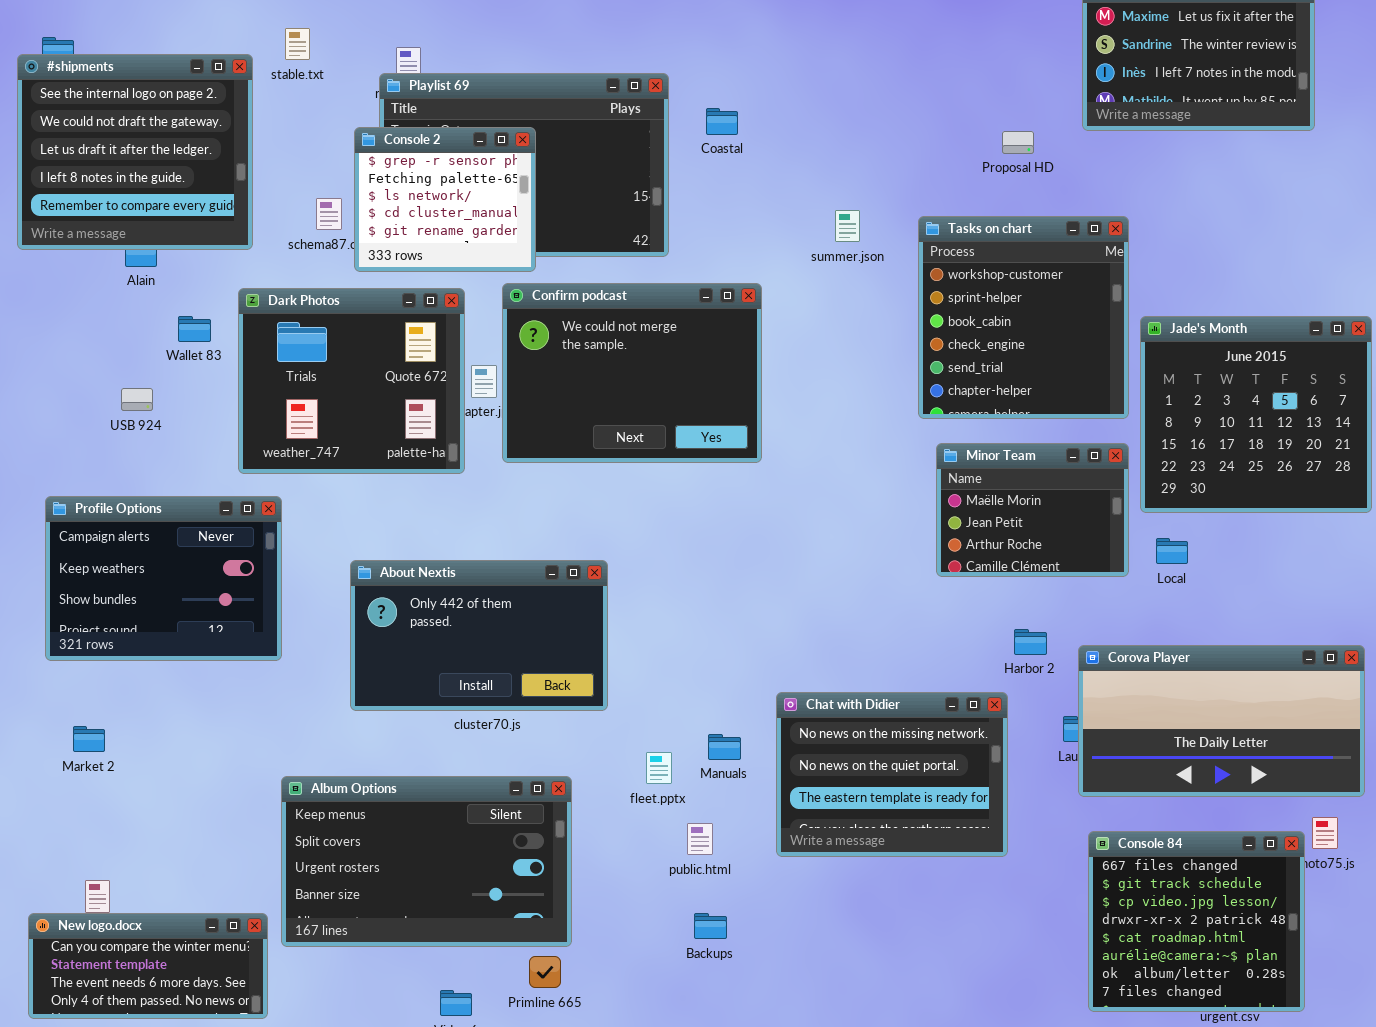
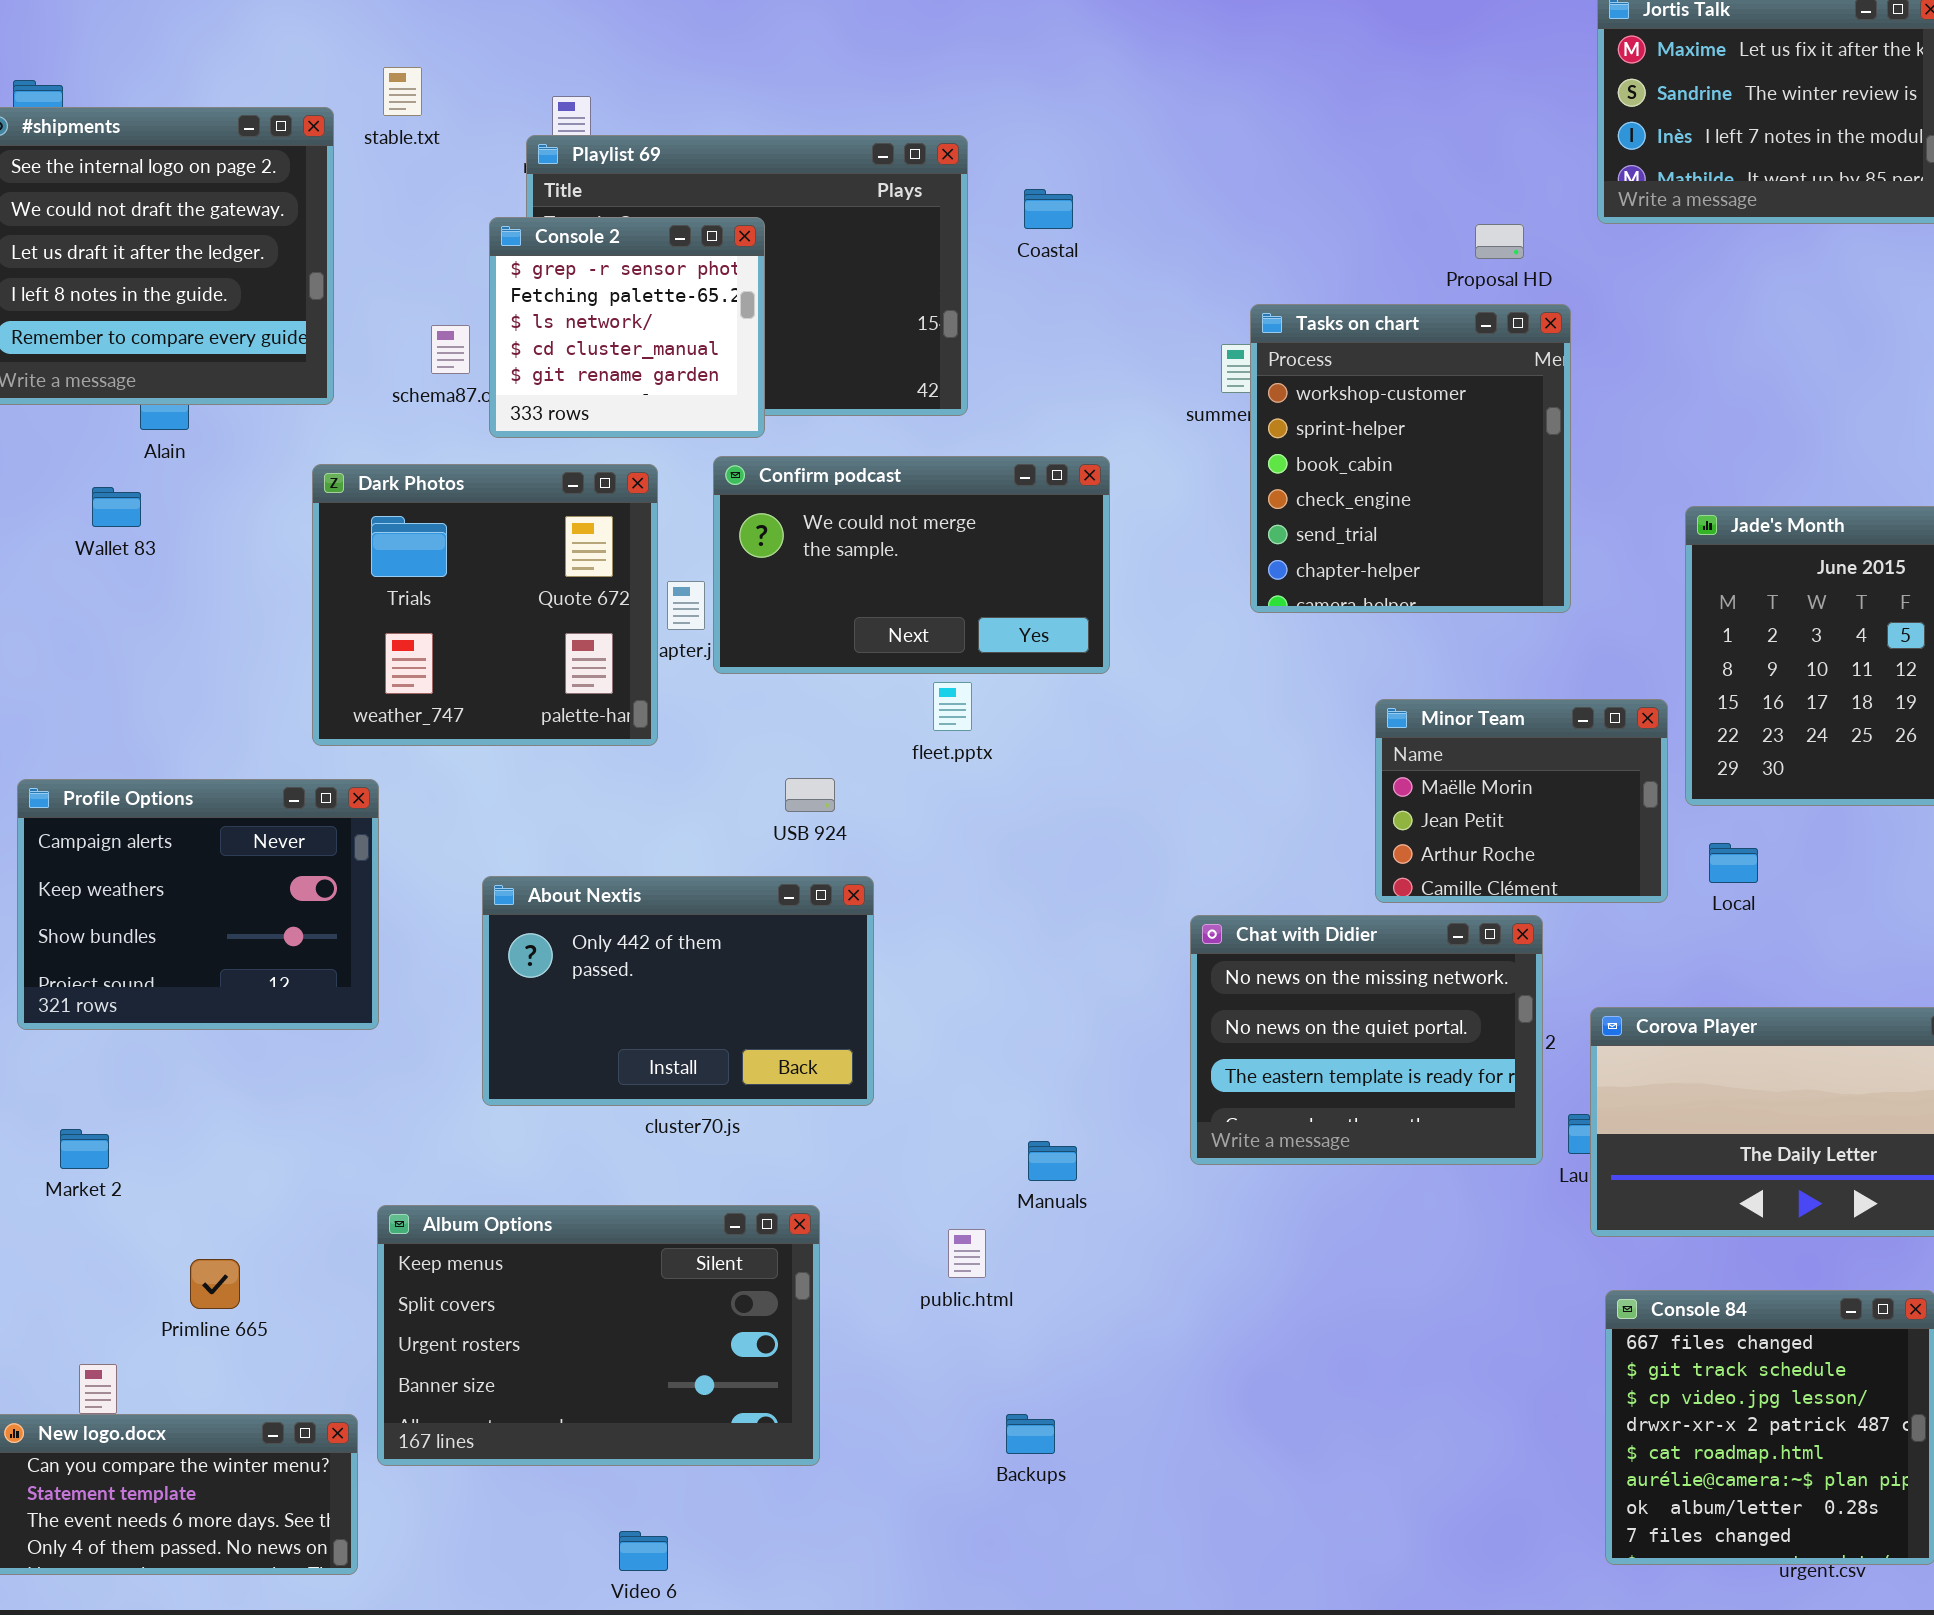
Tasks on chart: [918,216,1129,419] -> [1250,304,1571,613], moved
Confirm podcast: [502,283,762,463] -> [713,456,1110,674], resized
Wallet 83: [178,316,211,342] -> [92,487,141,527], moved
USB 924: [121,388,153,411] -> [785,778,835,812], moved
Chat with Didier: [776,692,1008,857] -> [1190,915,1543,1165], moved
fleet.pptx: [646,752,672,784] -> [933,682,972,731], moved
public.html: [687,823,713,855] -> [948,1229,986,1278], moved
Primline 665: [529,956,561,988] -> [190,1259,240,1309], moved

